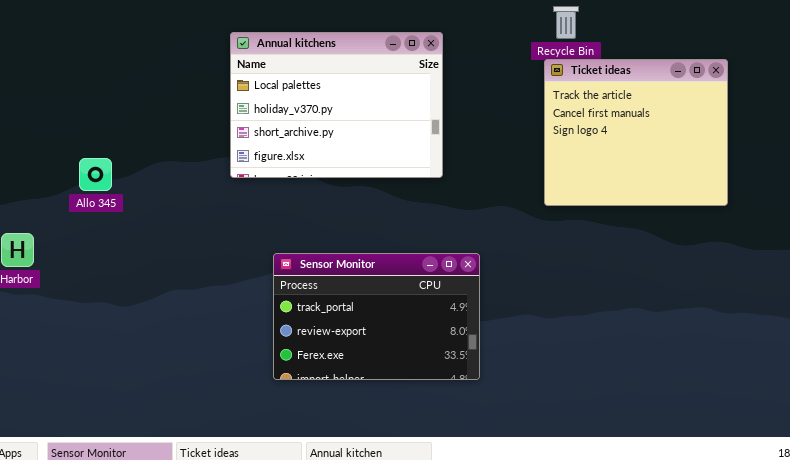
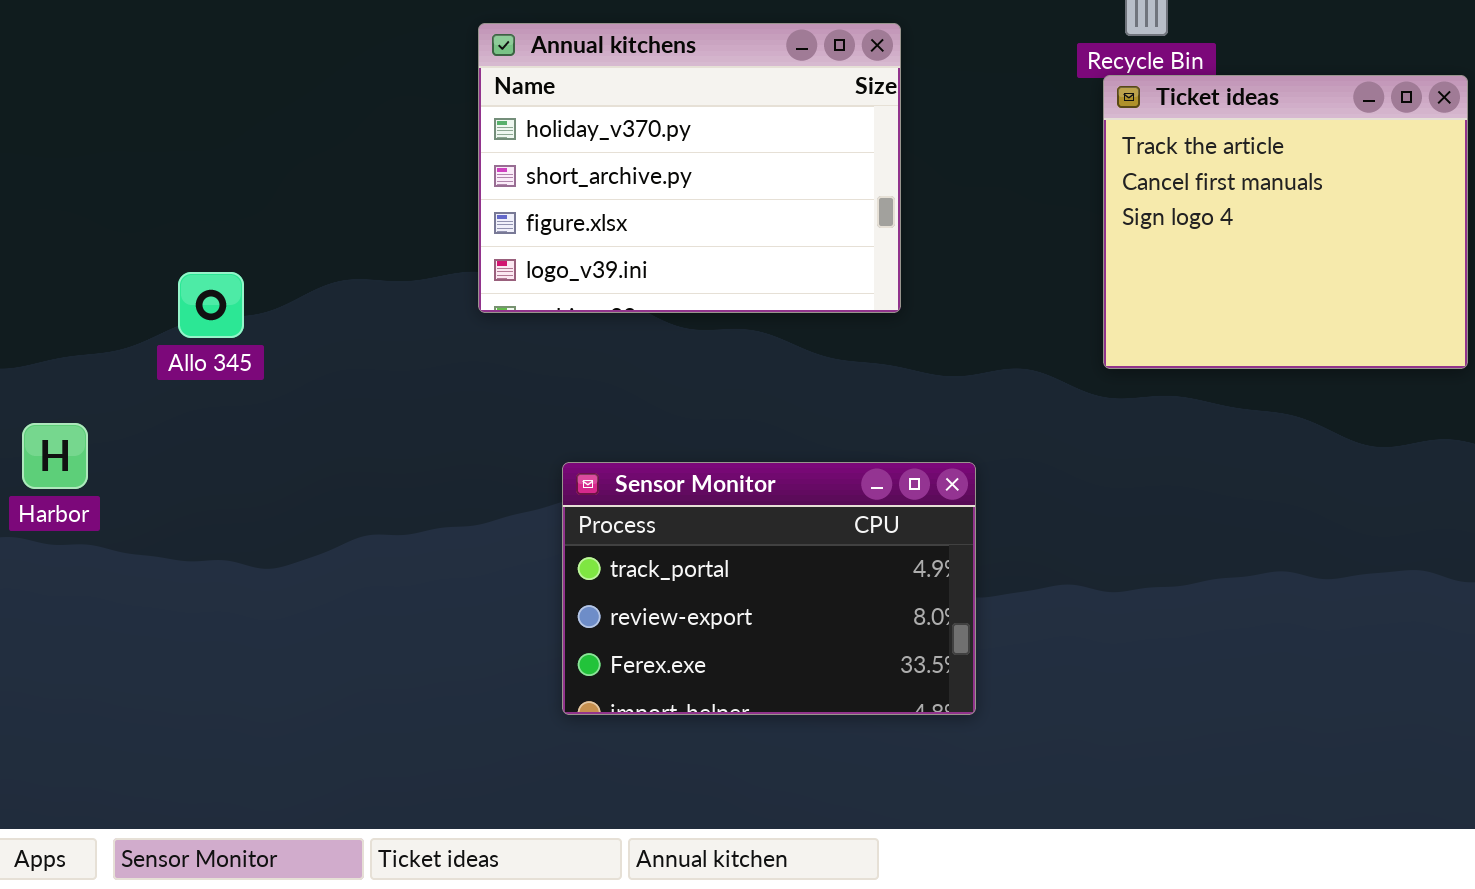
Annual kitchens: [230,32,443,178] -> [478,23,901,313], scrolled down 1 row

